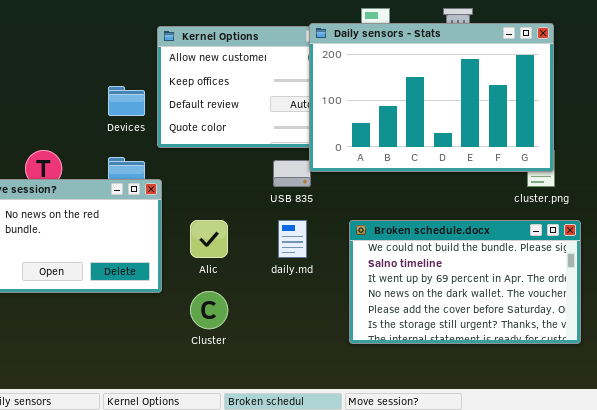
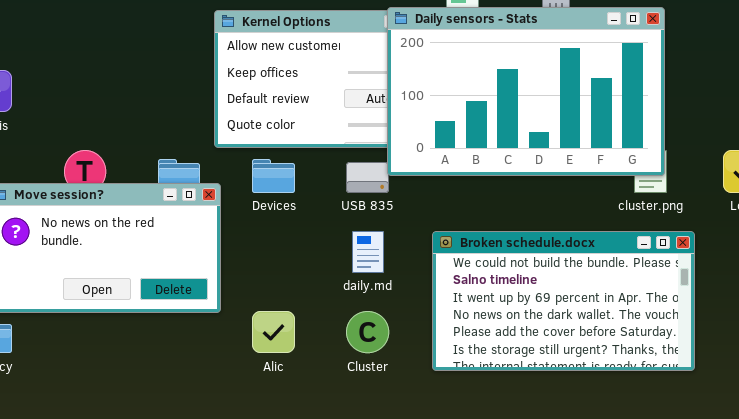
Devices: [108,86,145,116] -> [252,159,295,193], moved
Alic: [190,220,228,258] -> [252,311,295,353], moved
Cluster: [190,291,228,329] -> [346,311,389,353], moved

